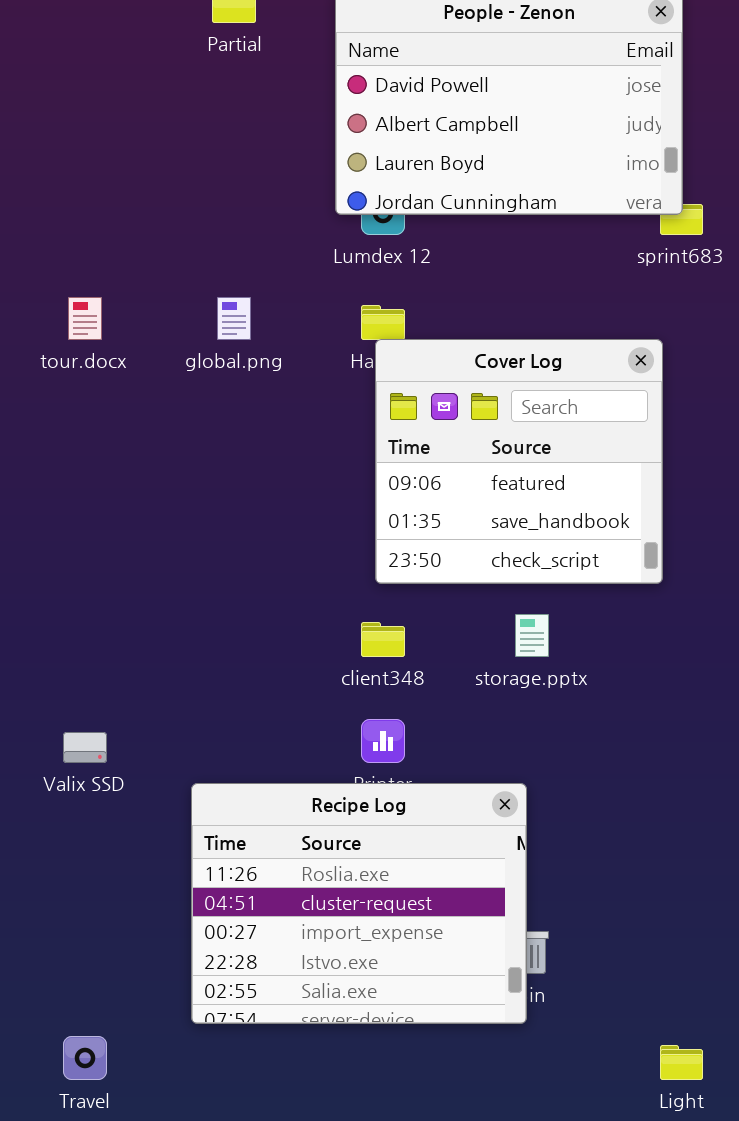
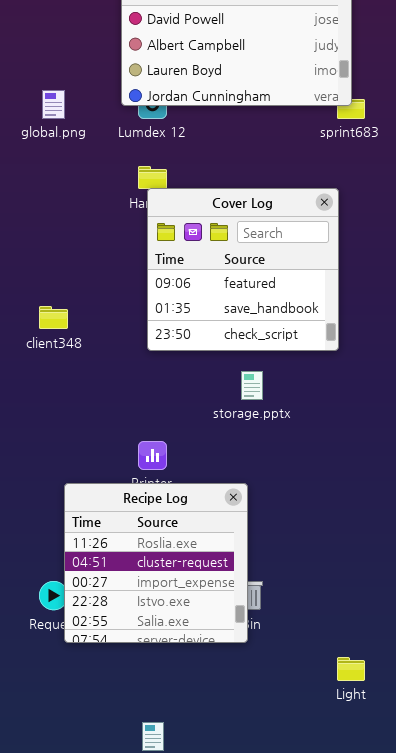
global.png: [217,297,251,340] -> [42,90,65,119], moved
client348: [361,622,405,657] -> [39,306,68,329], moved
Recipe Log: [191,783,527,1024] -> [64,483,248,643], resized

